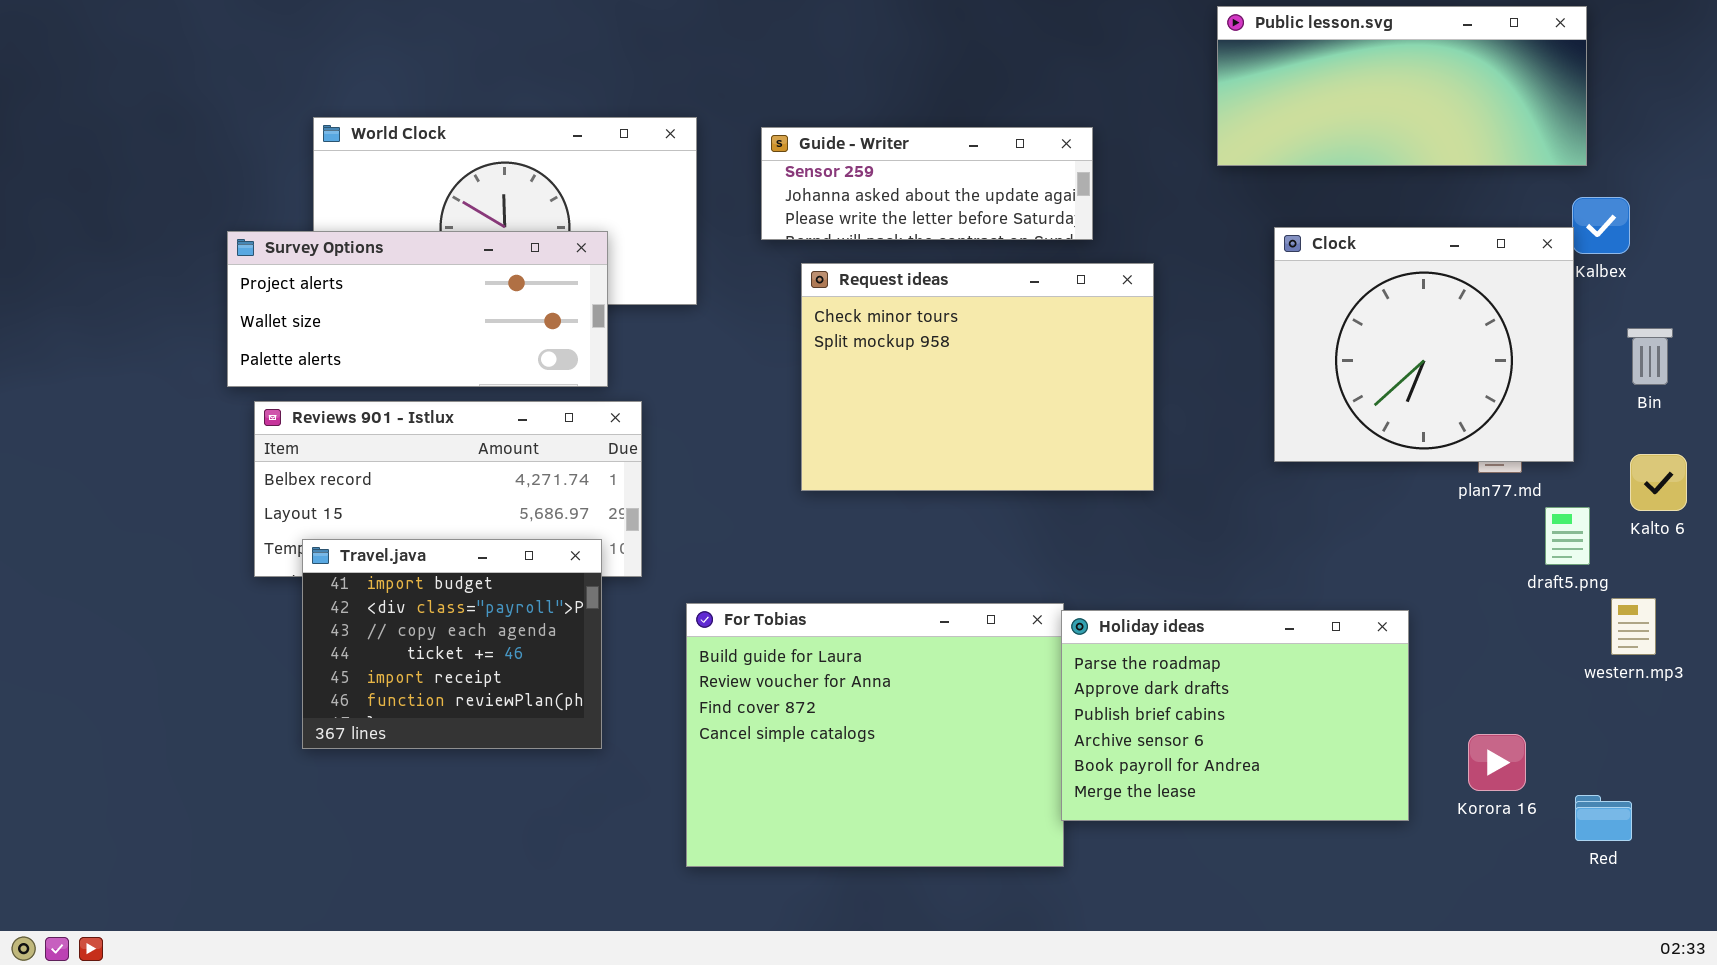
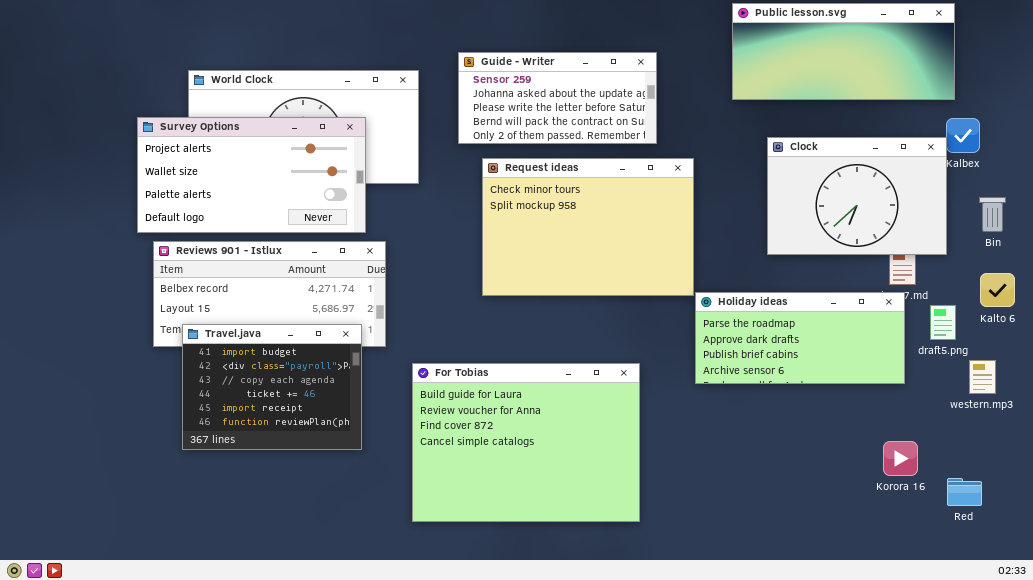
Guide - Writer: [761,127,1093,240] -> [458,52,657,144], resized
Clock: [1274,227,1574,462] -> [767,137,947,255], resized
Survey Options: [227,231,608,387] -> [137,117,366,233], resized
Holiday ideas: [1061,610,1409,821] -> [695,292,905,384], moved, resized

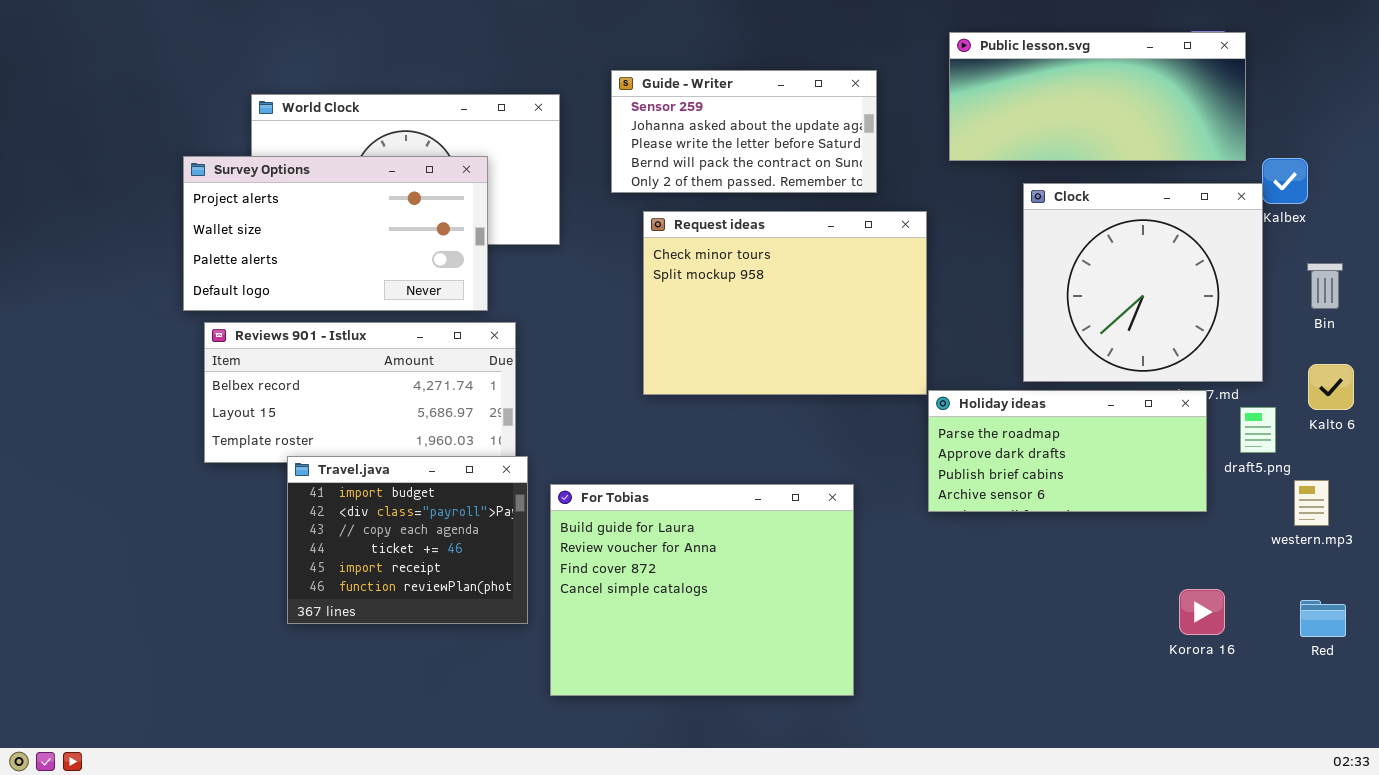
Public lesson.svg: [732,3,955,100] -> [949,32,1246,161], moved
Clock: [767,137,947,255] -> [1023,183,1263,382], resized
Travel.java: [182,324,362,450] -> [287,456,528,624], moved
Red: [947,478,982,506] -> [1300,600,1346,637], moved

